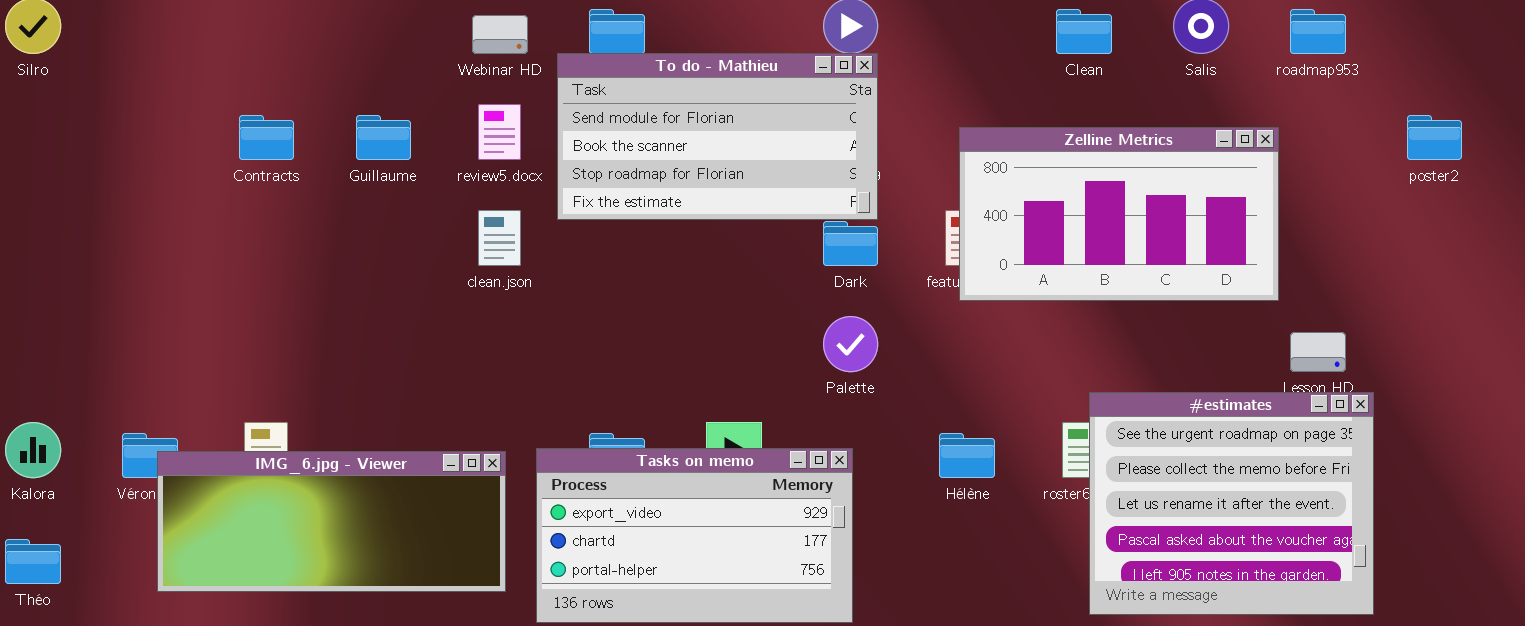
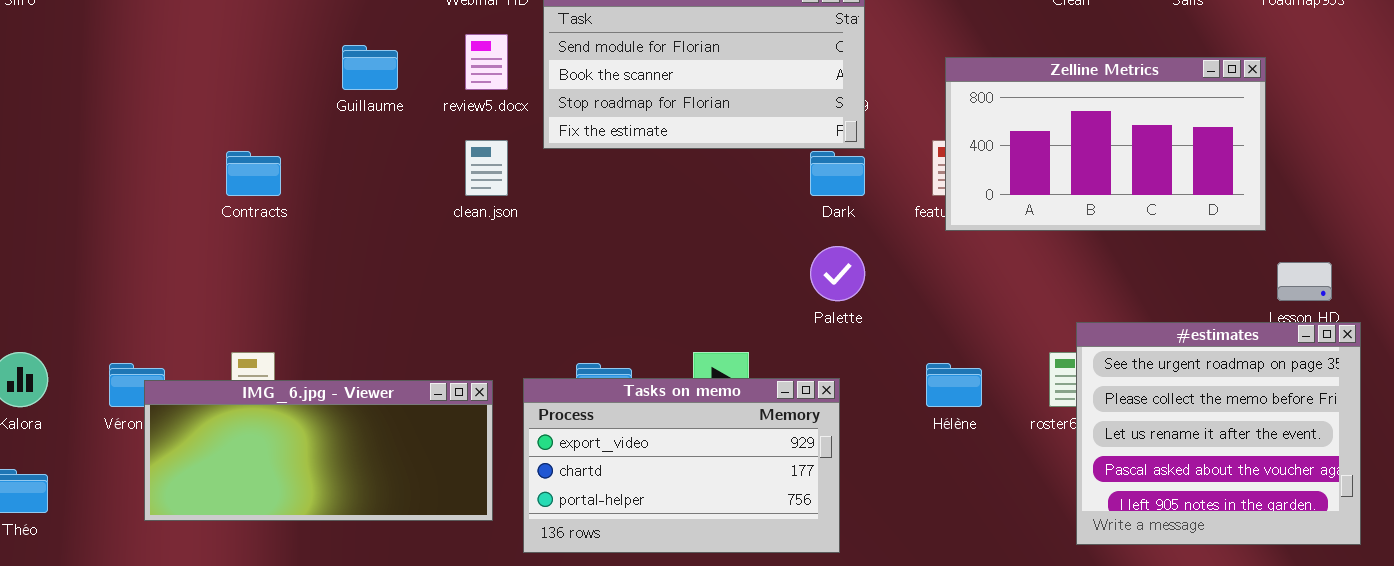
Contracts: [239,115,294,160] -> [226,151,281,196], moved

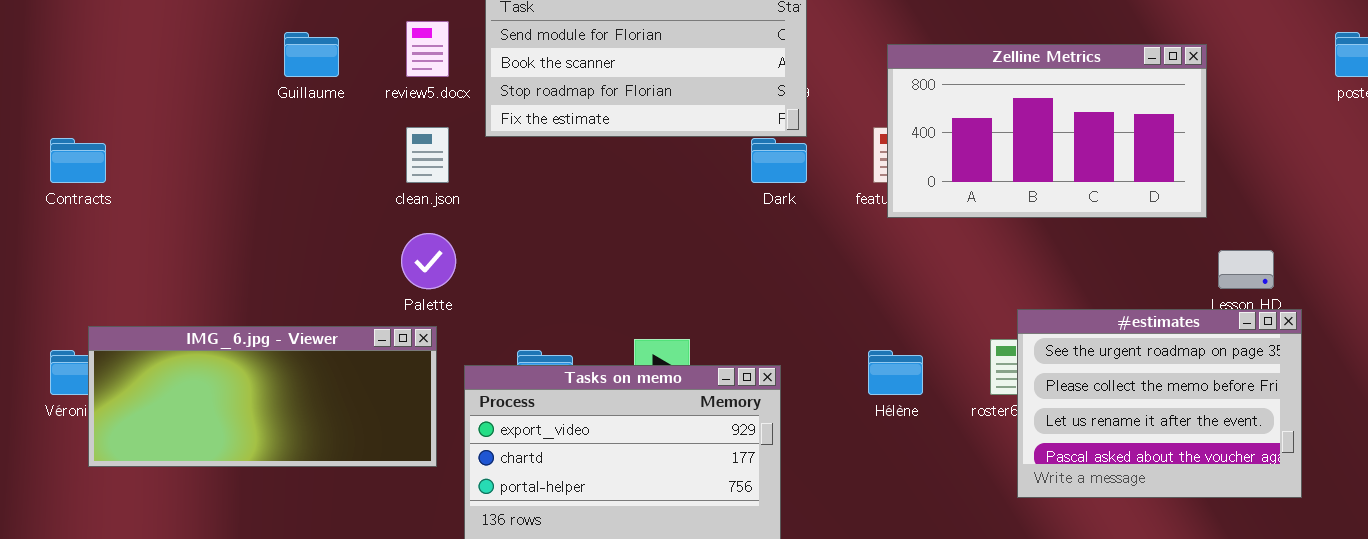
Contracts: [226,151,281,196] -> [50,138,106,183], moved
Palette: [810,246,865,301] -> [401,233,456,289], moved
#estimates: [1076,322,1361,545] -> [1017,309,1302,498], resized
IMG_6.jpg - Viewer: [144,380,493,521] -> [88,326,437,467], moved

